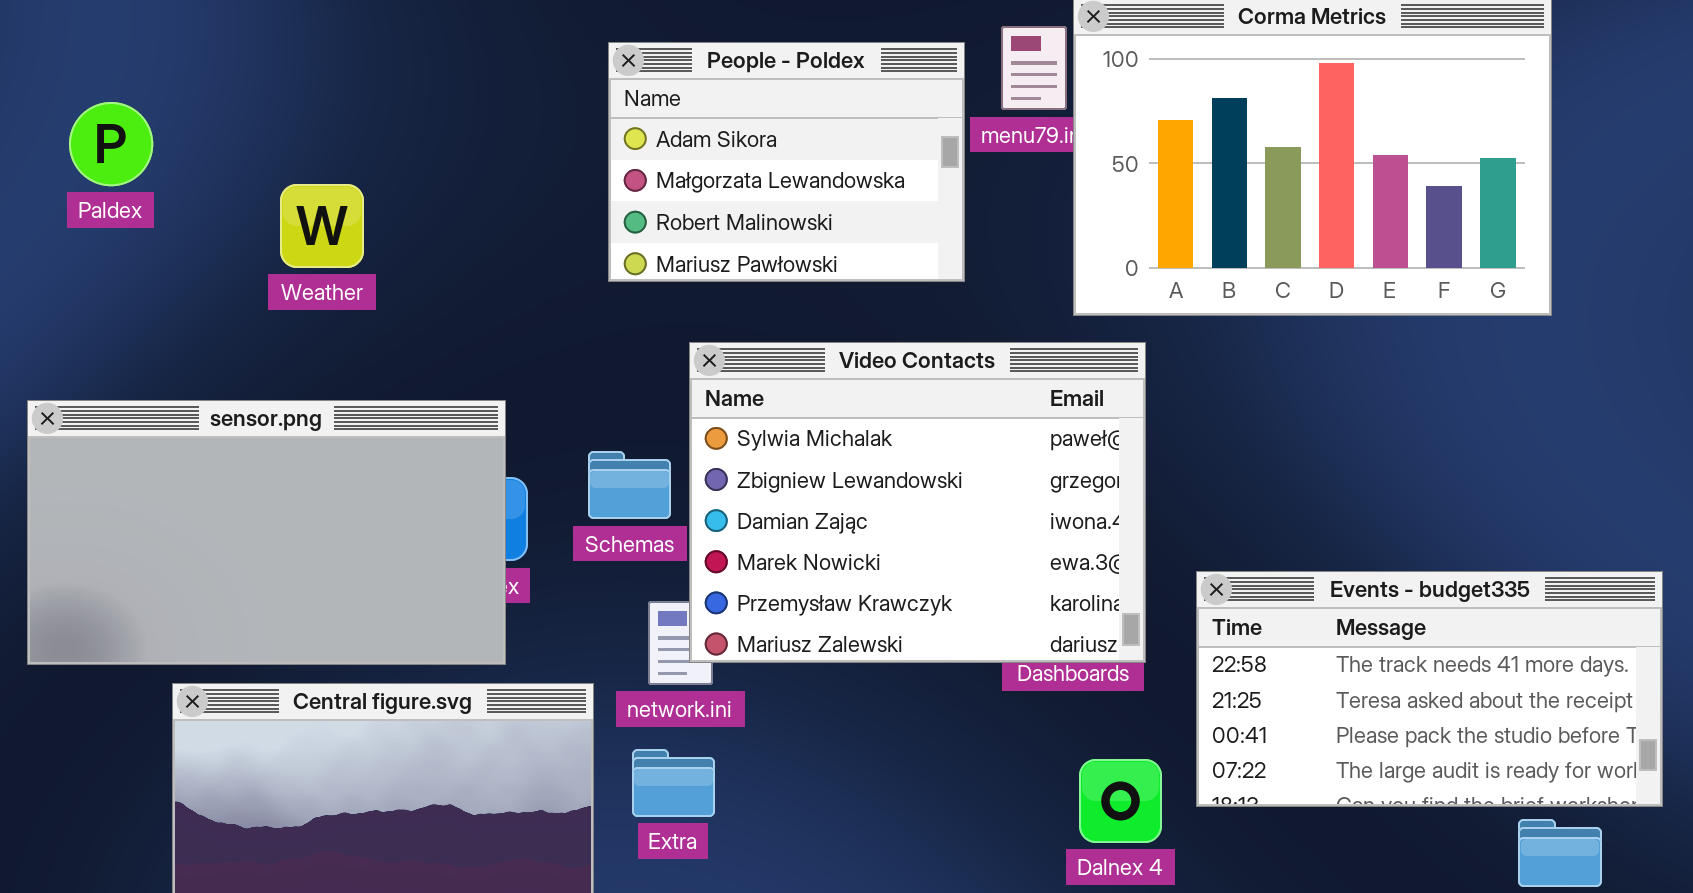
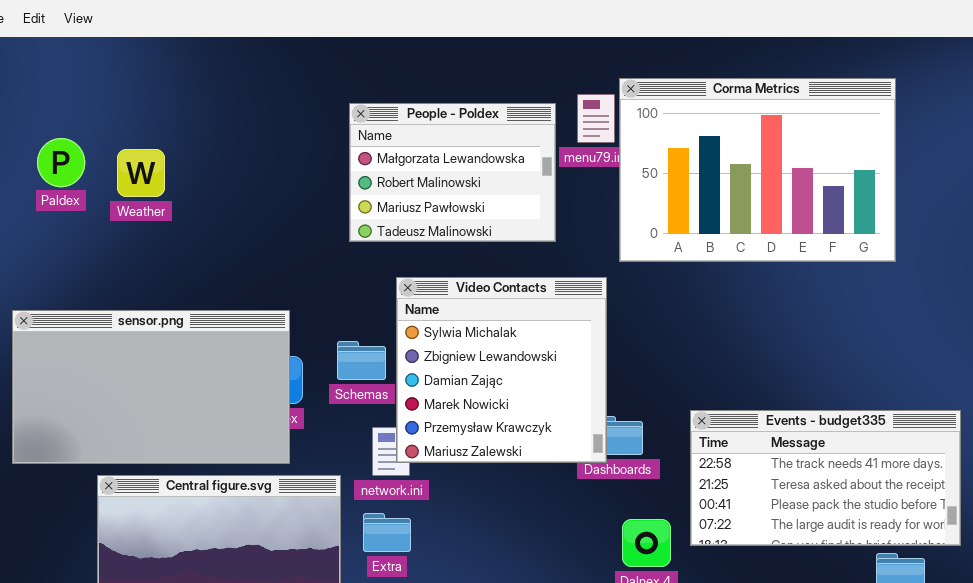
People - Poldex: [608,42,965,282] -> [349,103,556,242], scrolled down 1 row
Weather: [280,184,364,268] -> [117,149,165,197], moved
Video Contacts: [689,342,1146,663] -> [396,277,607,463], resized

